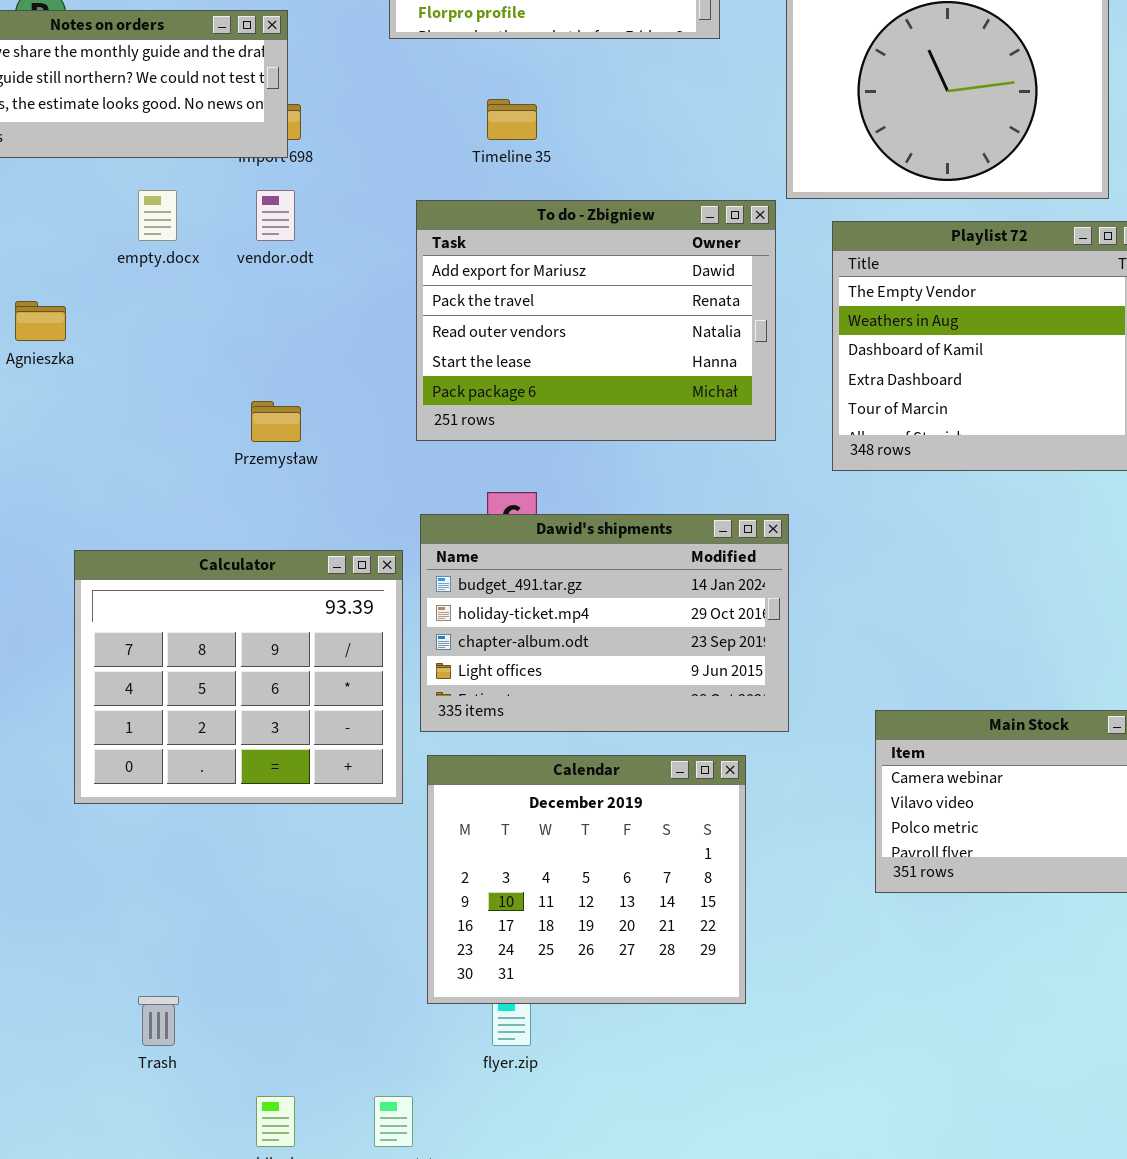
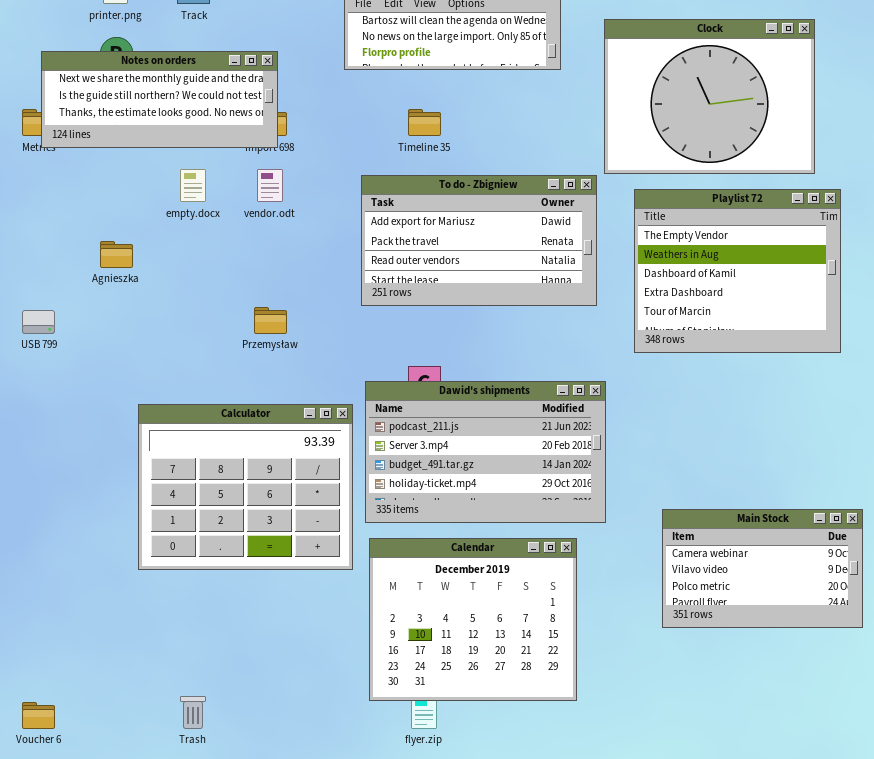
To do - Zbigniew: [416,200,776,441] -> [361,175,597,306], resized
Dawid's shipments: [420,514,789,732] -> [365,381,606,523], scrolled up 2 rows

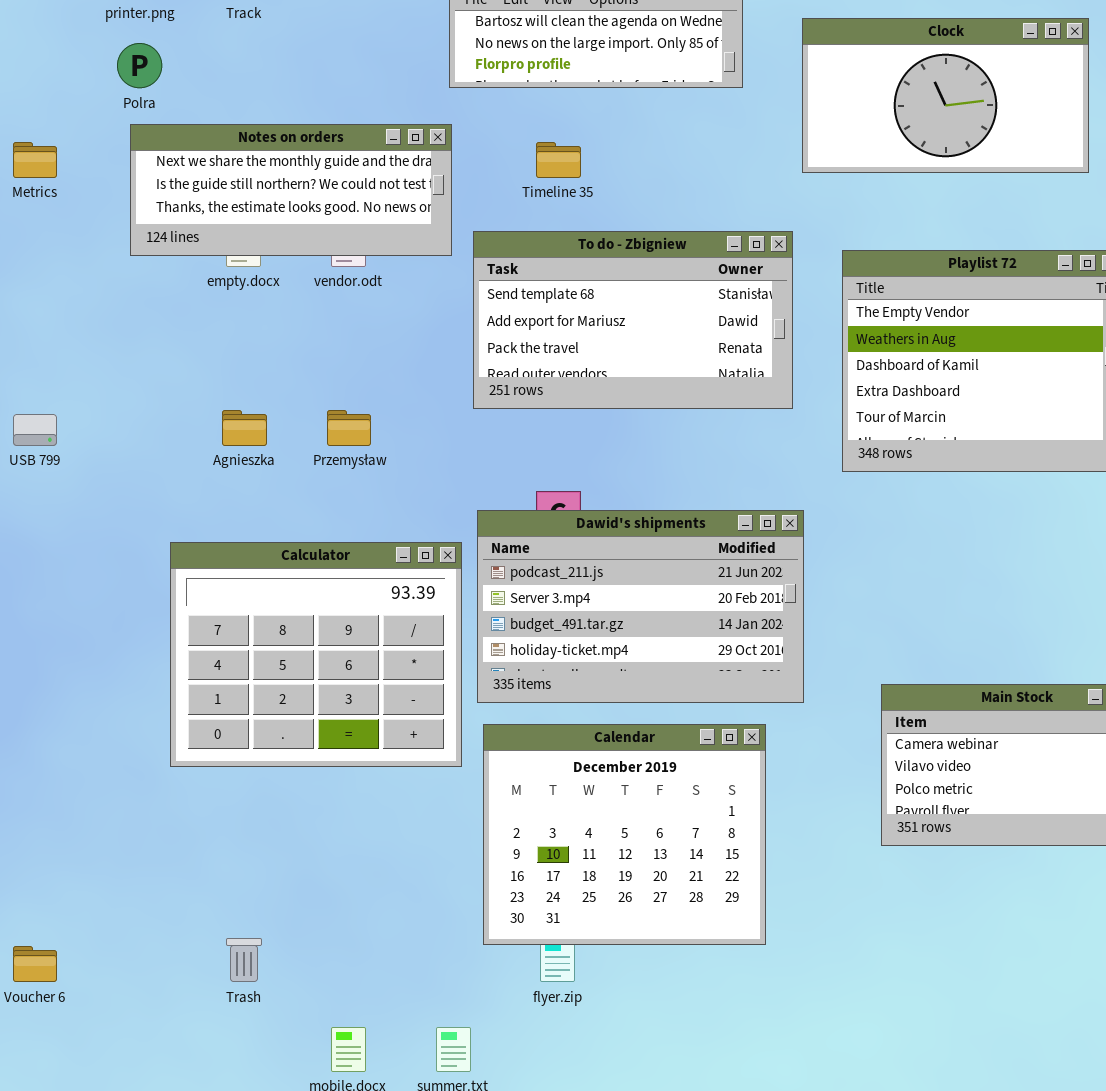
Clock: [604,19,815,174] -> [802,18,1089,173], resized
Notes on orders: [41,51,278,148] -> [130,124,452,256], moved
To do - Zbigniew: [361,175,597,306] -> [473,231,793,409], scrolled up 1 row
Agnieszka: [100,241,133,268] -> [222,410,267,446], moved

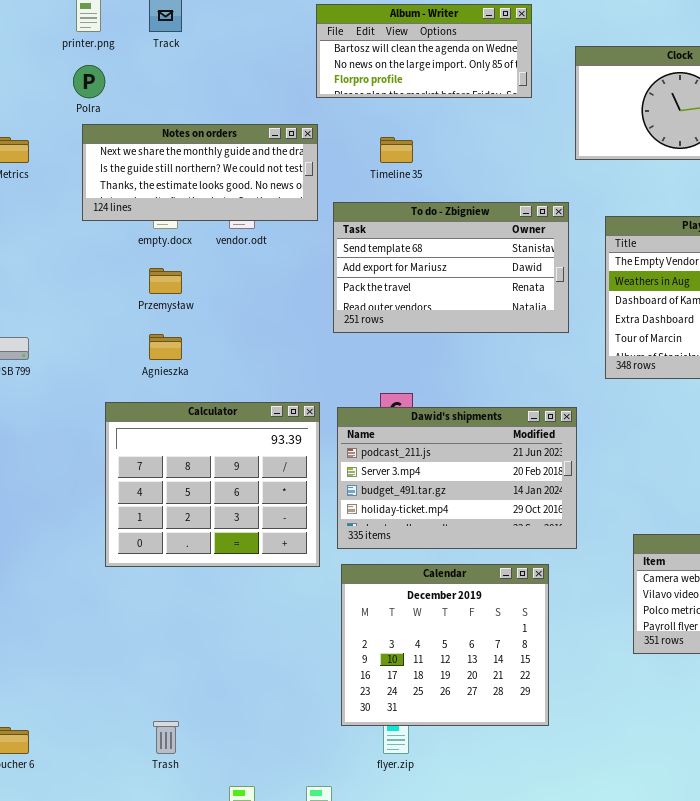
Przemysław: [327,410,371,446] -> [149,268,182,294], moved
Calculator: [170,542,462,767] -> [105,402,320,567], moved

